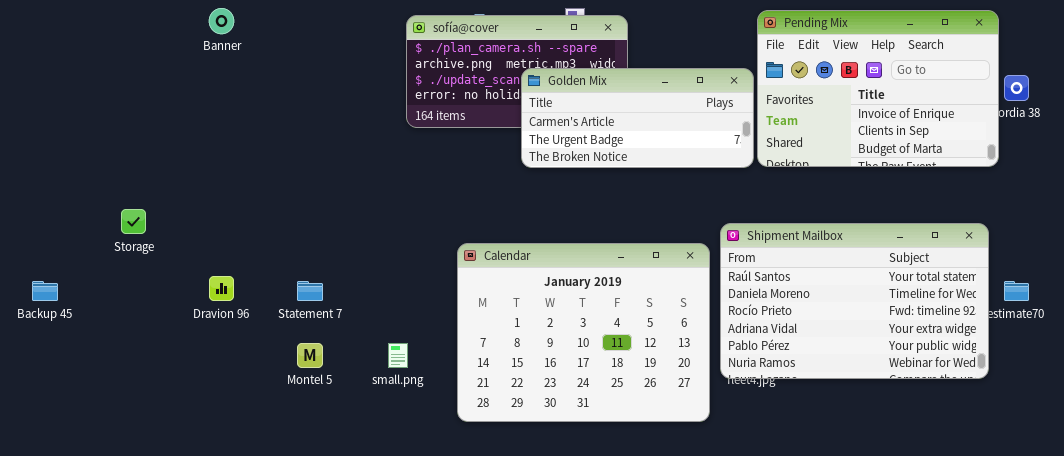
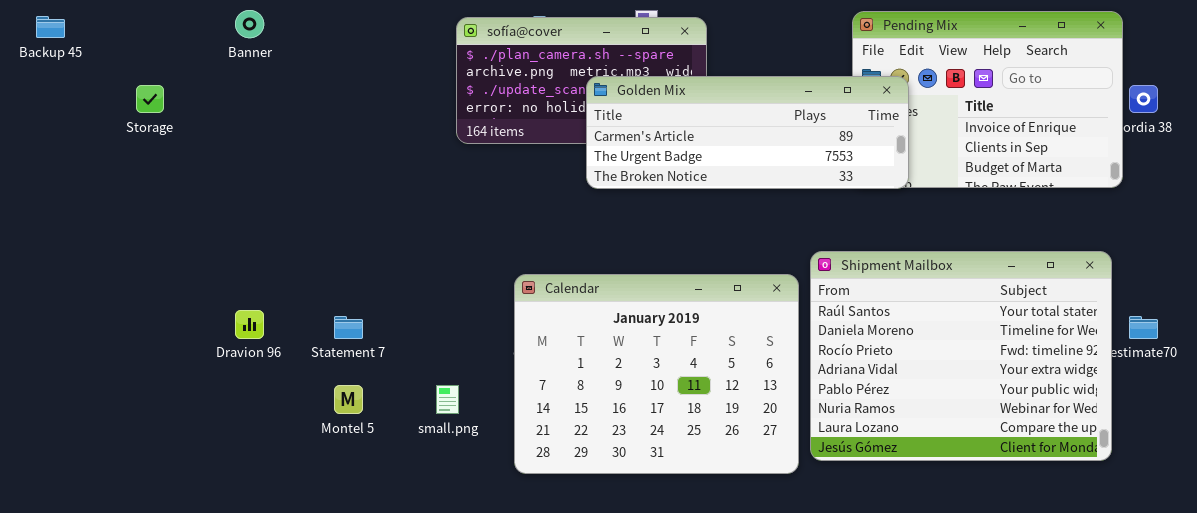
Golden Mix: [521,68,754,168] -> [586,76,909,189], resized
Storage: [121,209,146,234] -> [136,85,164,113], moved
Shipment Mailbox: [720,223,989,379] -> [810,251,1112,461], resized
Backup 45: [32,281,58,301] -> [36,16,65,38], moved

